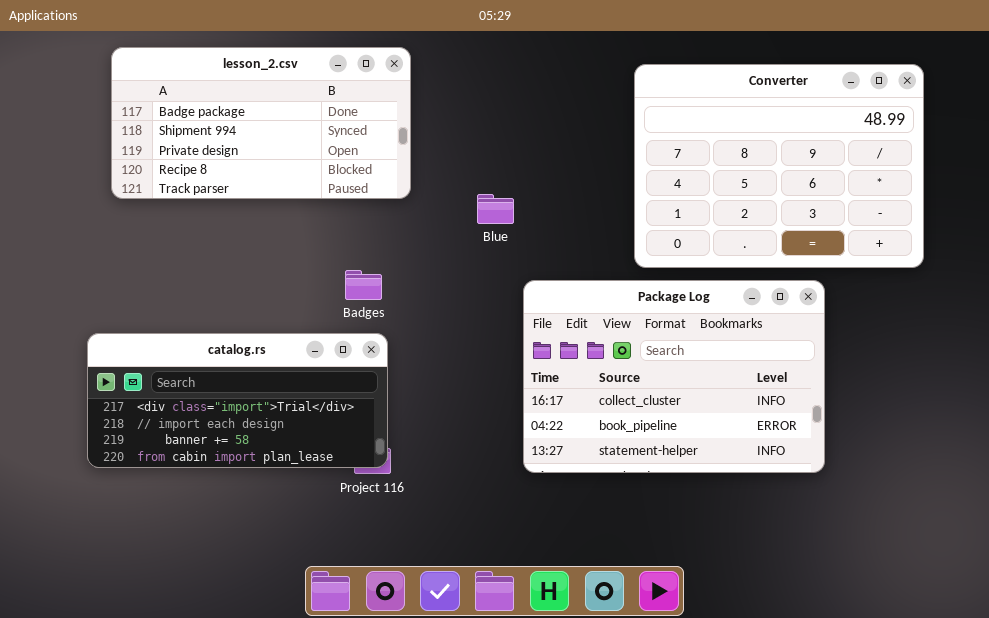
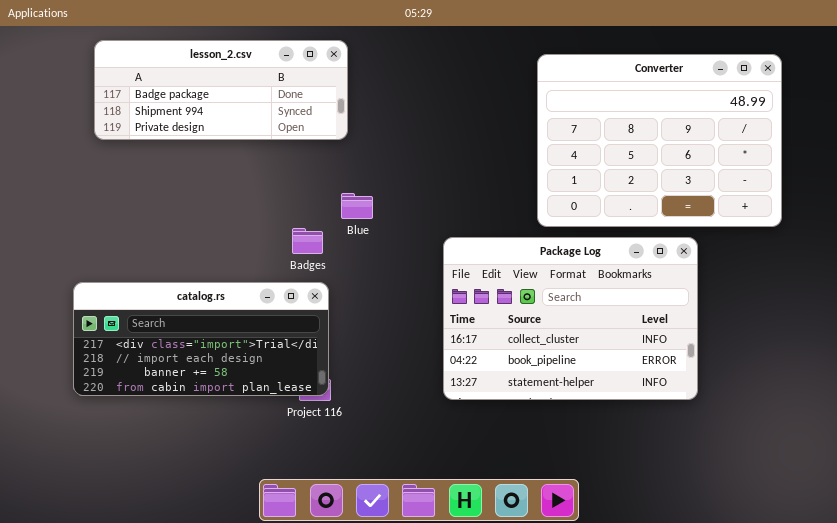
lesson_2.csv: [111,47,411,199] -> [94,40,348,140], resized
Blue: [477,194,514,224] -> [341,193,373,219], moved

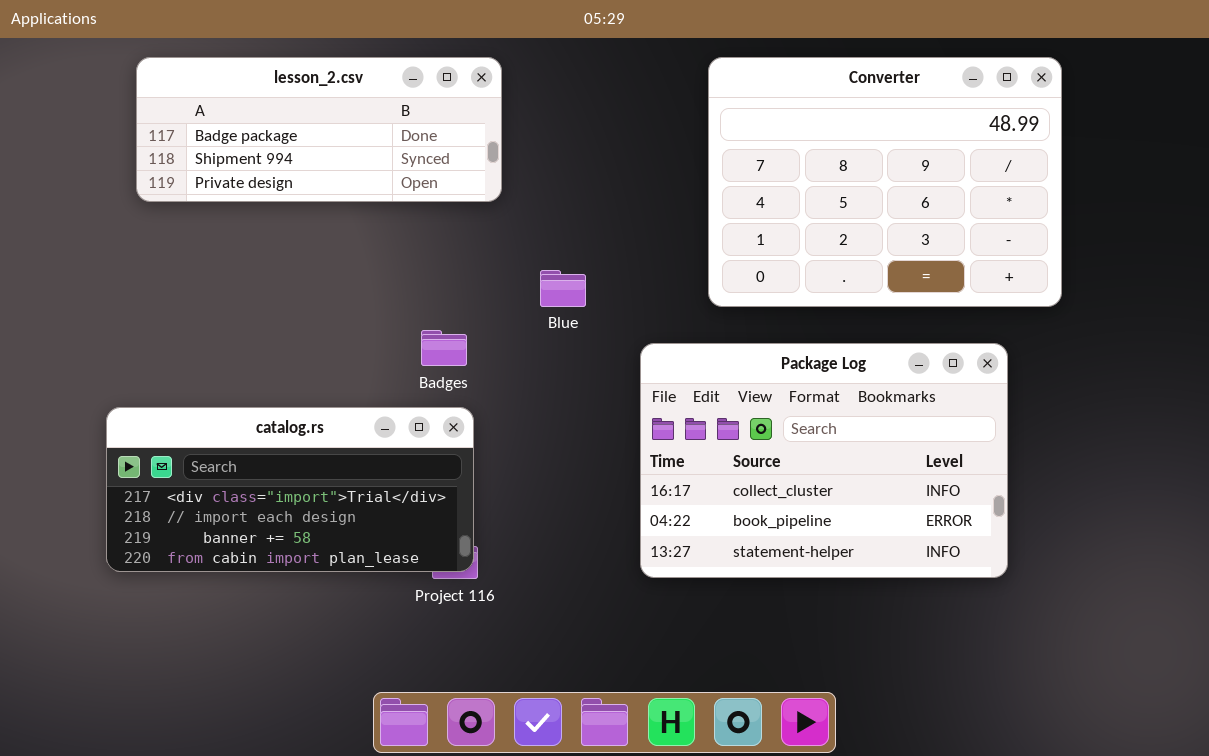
Converter: [537,54,782,227] -> [708,57,1062,307], moved
Blue: [341,193,373,219] -> [540,270,586,307], moved

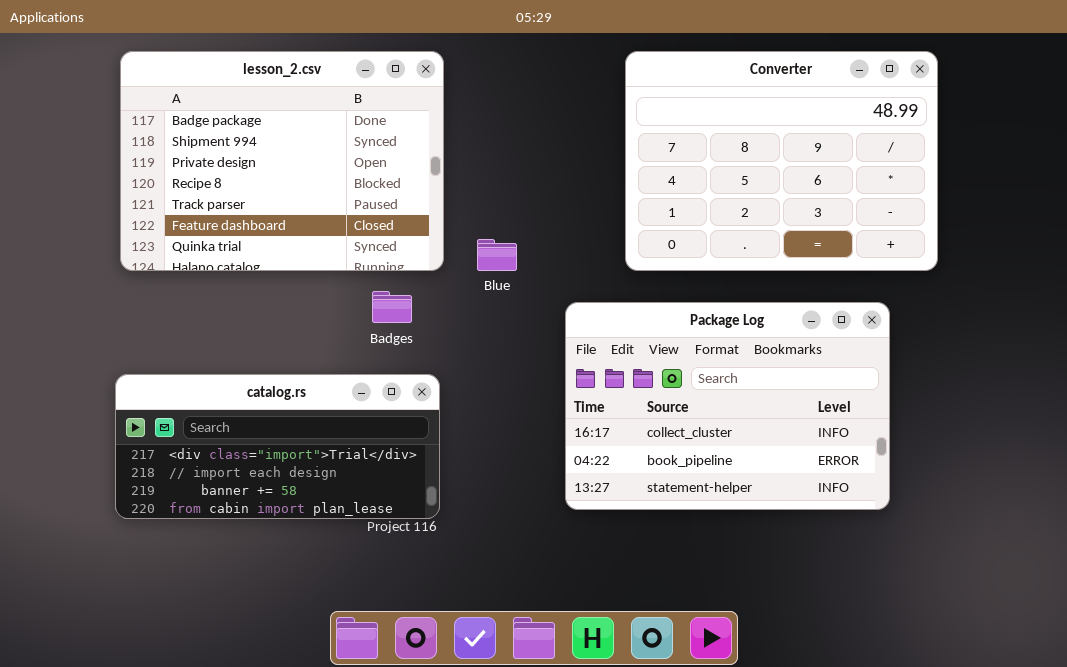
lesson_2.csv: [136,57,502,202] -> [120,51,444,271], resized
catalog.rs: [106,407,474,572] -> [115,374,440,519], moved

